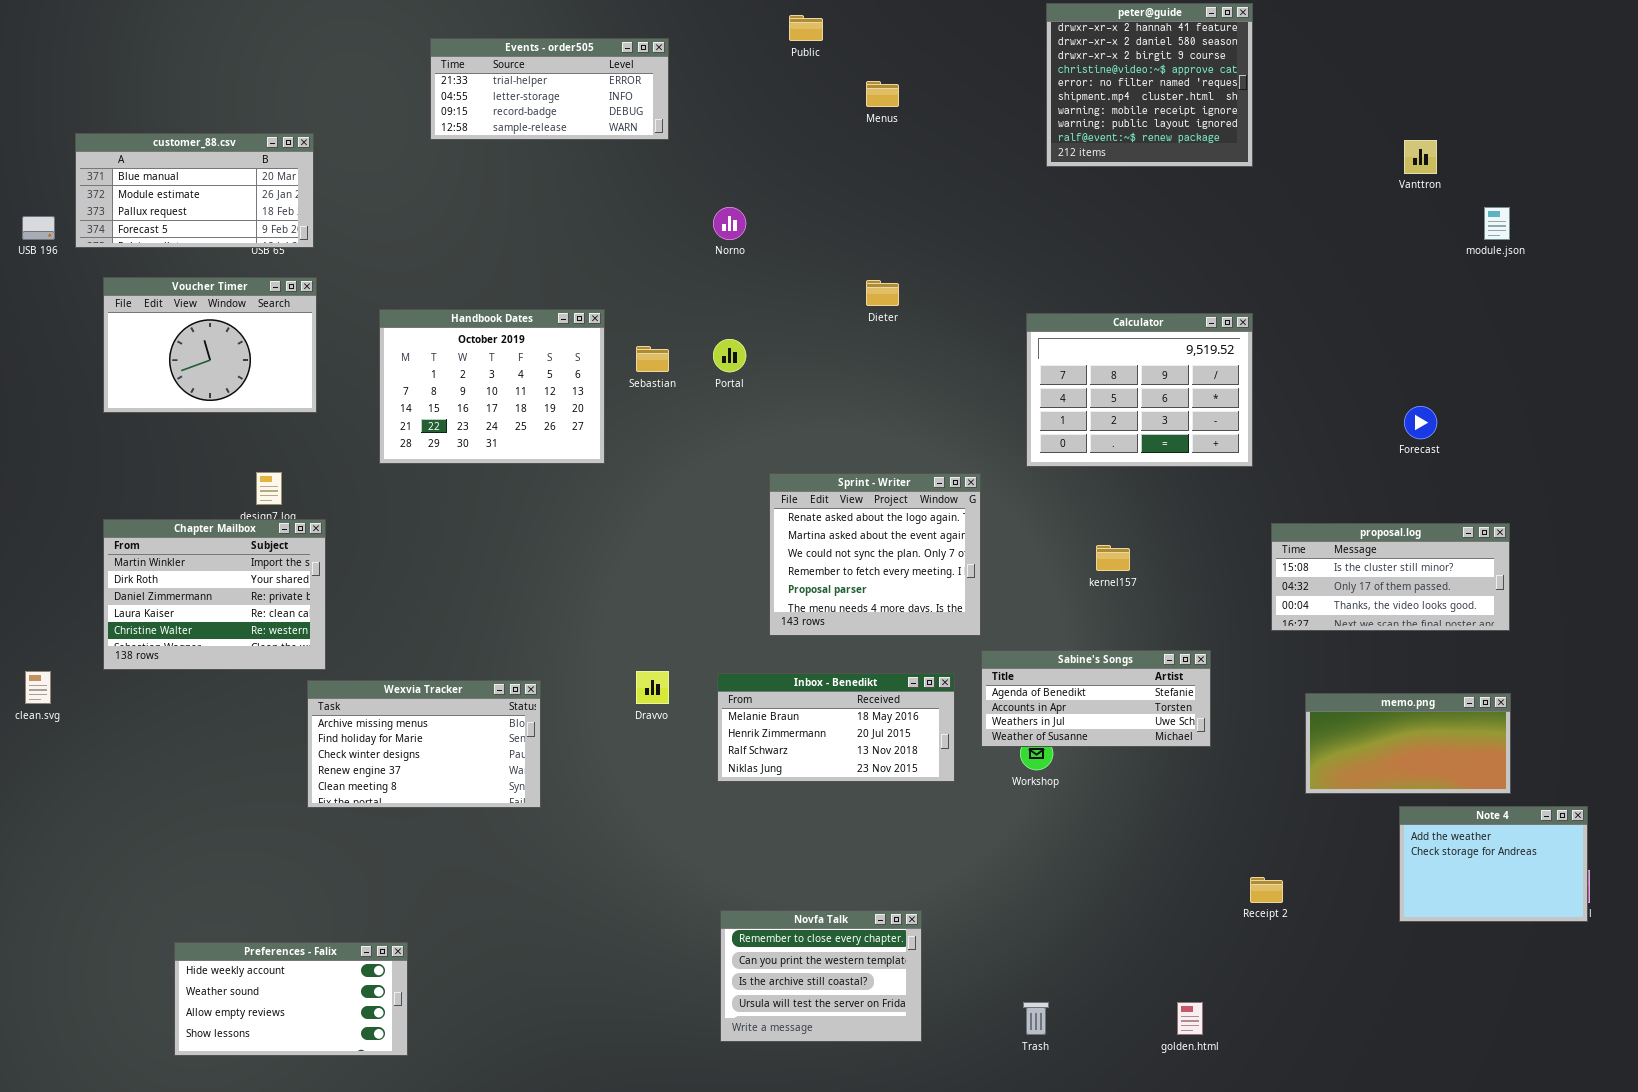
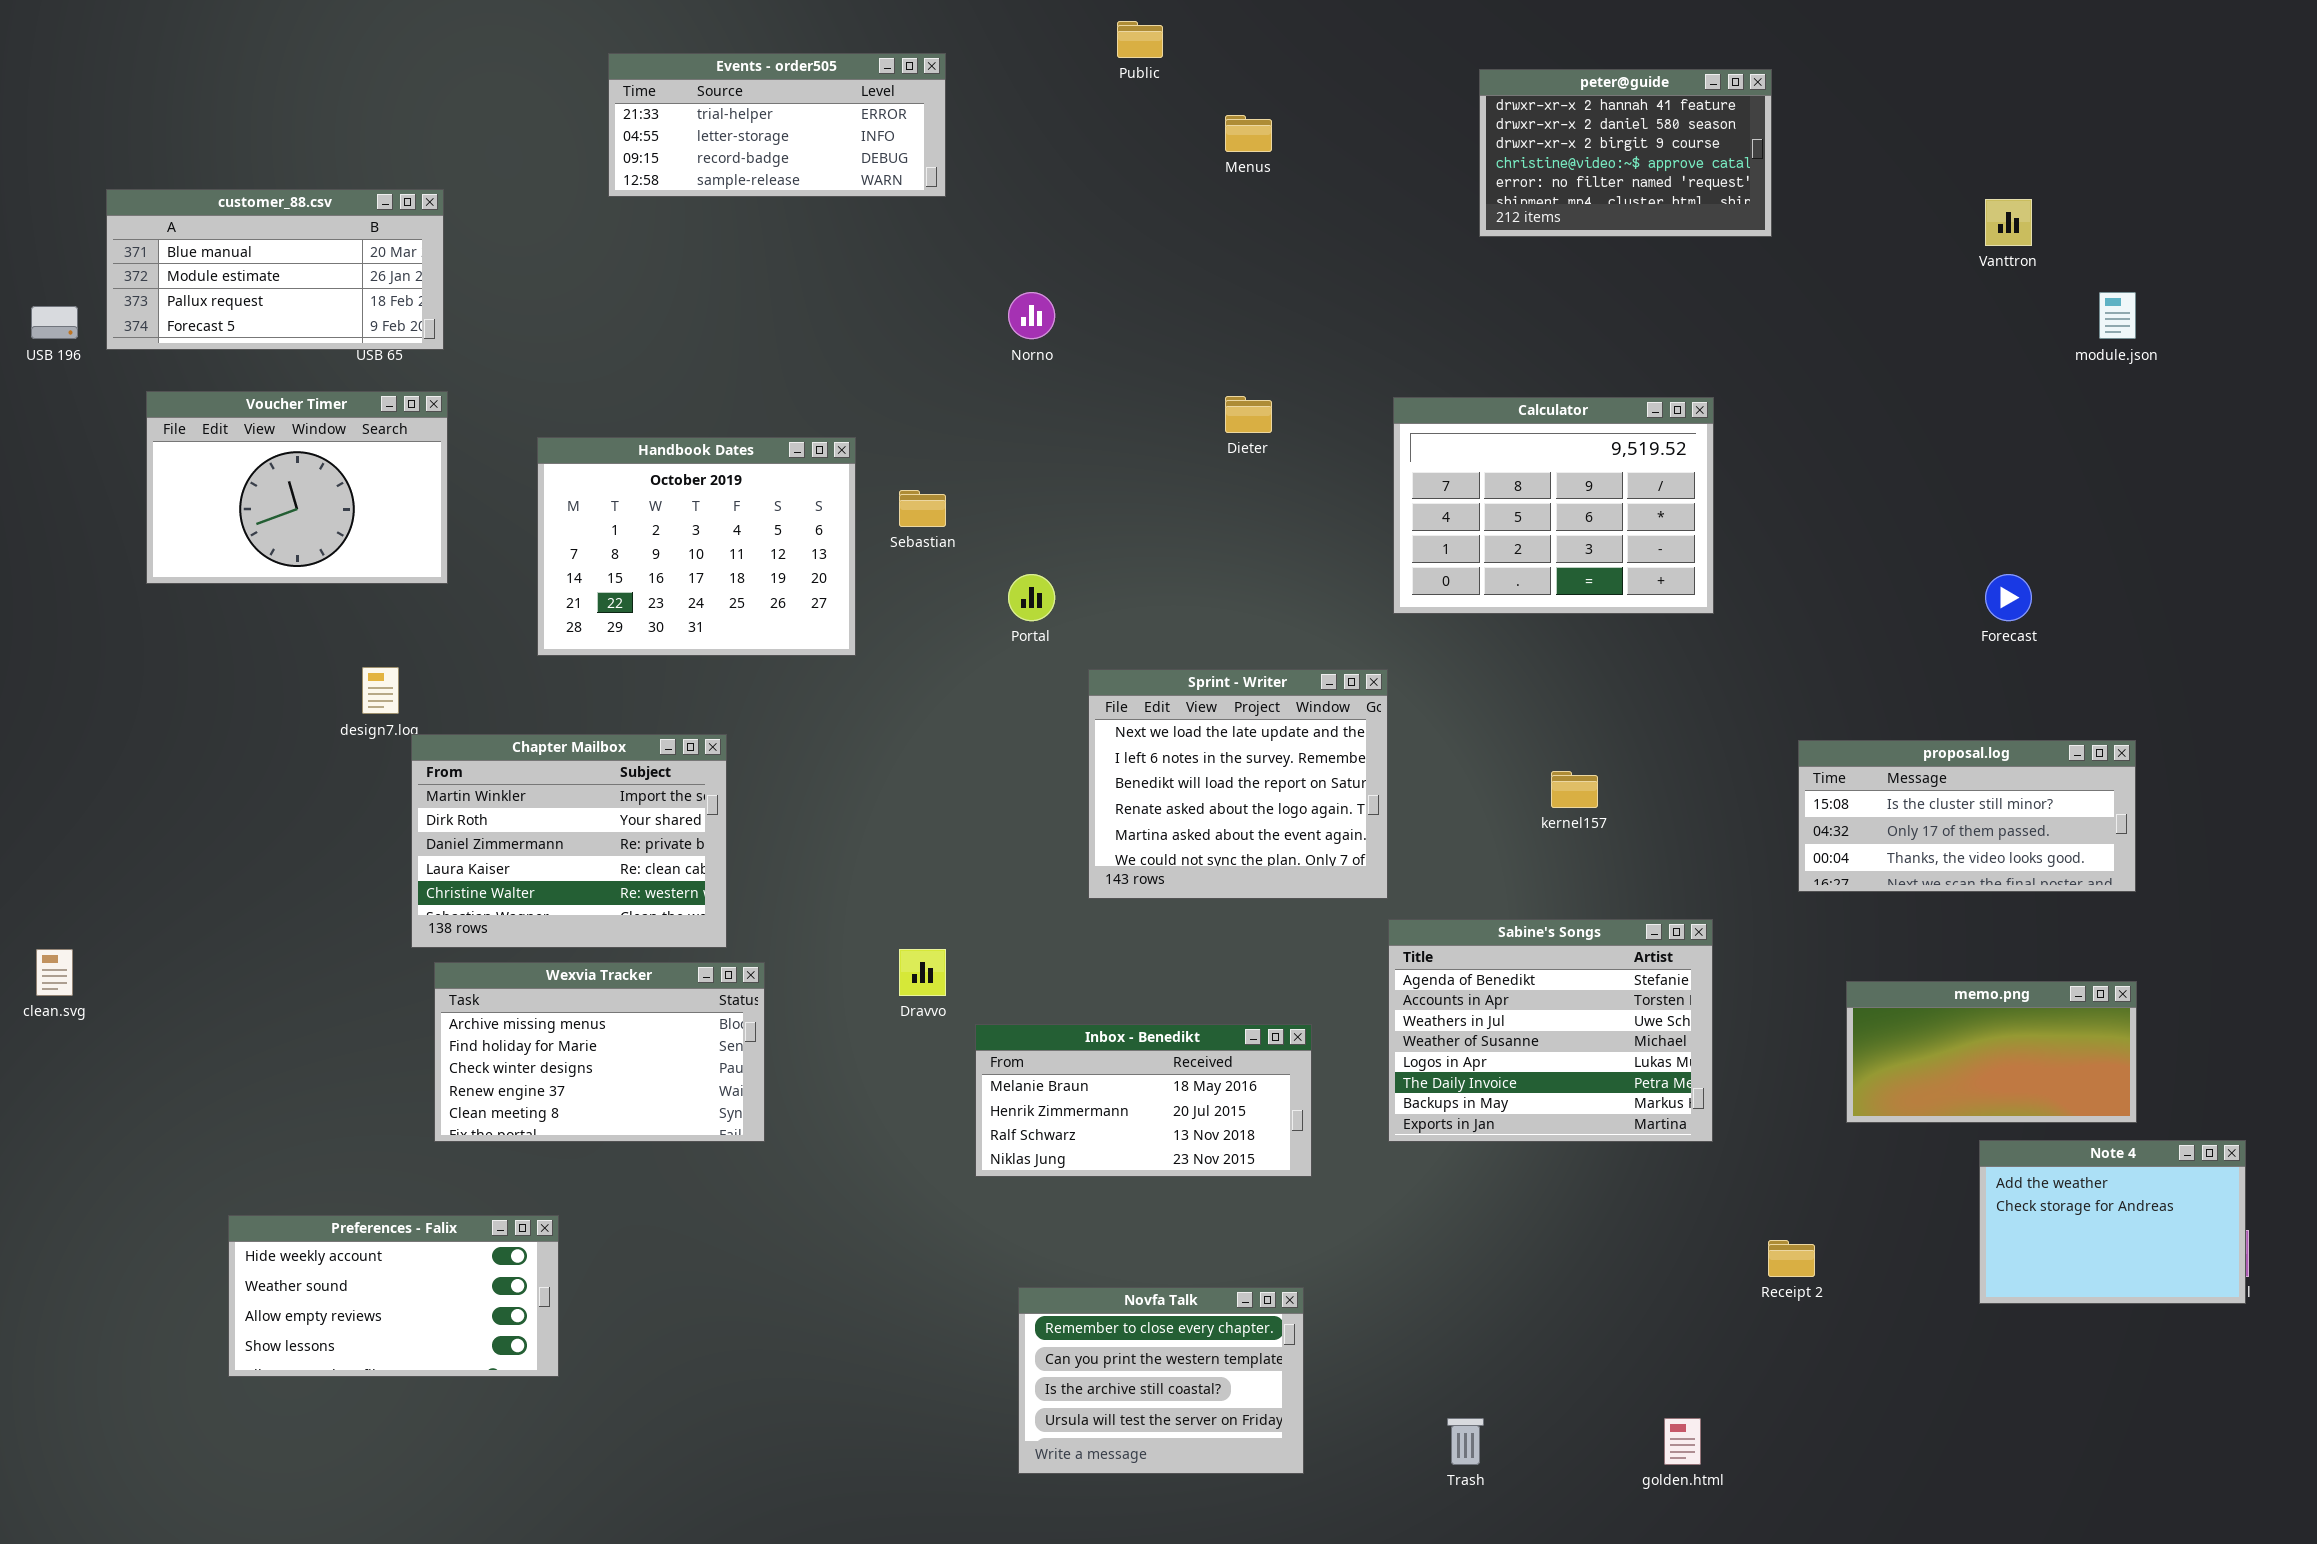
peter@guide: [1046,3,1253,167] -> [1479,69,1772,237], resized
Calculator: [1026,313,1253,467] -> [1393,397,1714,614], moved
Portal: [713,339,746,372] -> [1008,574,1055,621], moved
Sprint - Writer: [769,473,981,636] -> [1088,669,1388,899], scrolled up 3 rows
Chapter Mailbox: [103,519,326,670] -> [411,734,727,948], moved
Sabine's Songs: [981,650,1211,747] -> [1388,919,1713,1142], resized
Inbox - Benedikt: [717,673,955,782] -> [975,1024,1312,1177], moved
Preferences - Falix: [174,942,408,1056] -> [228,1215,559,1377], moved

